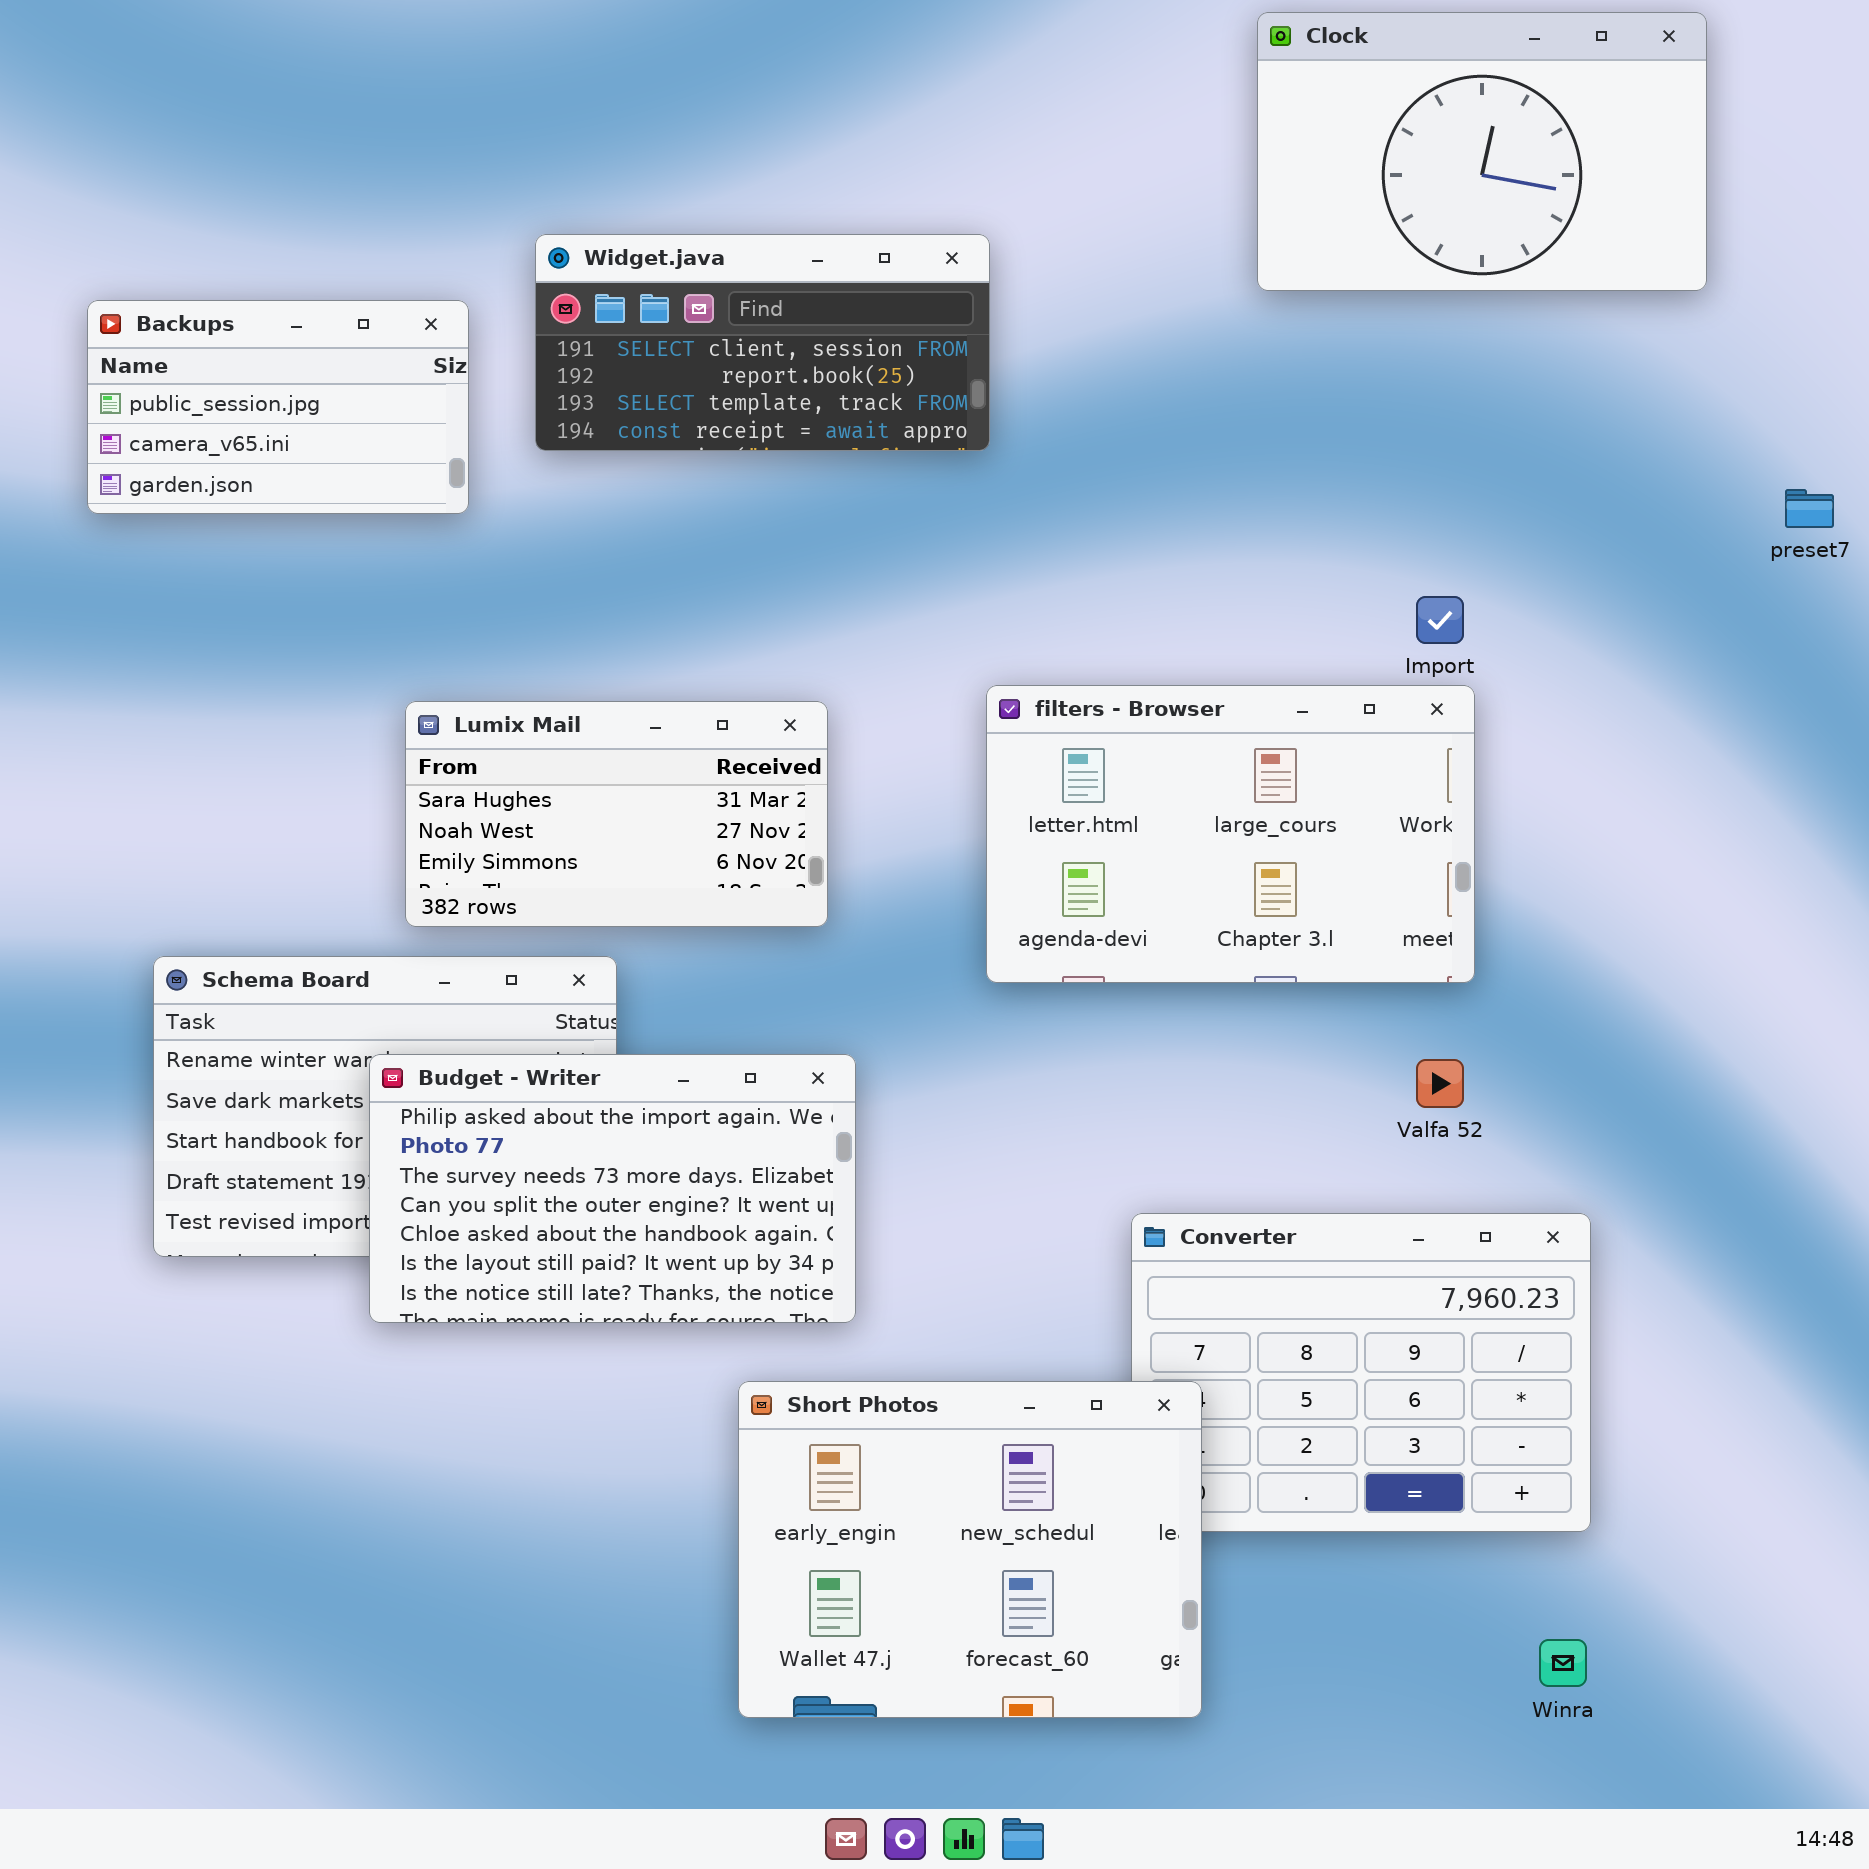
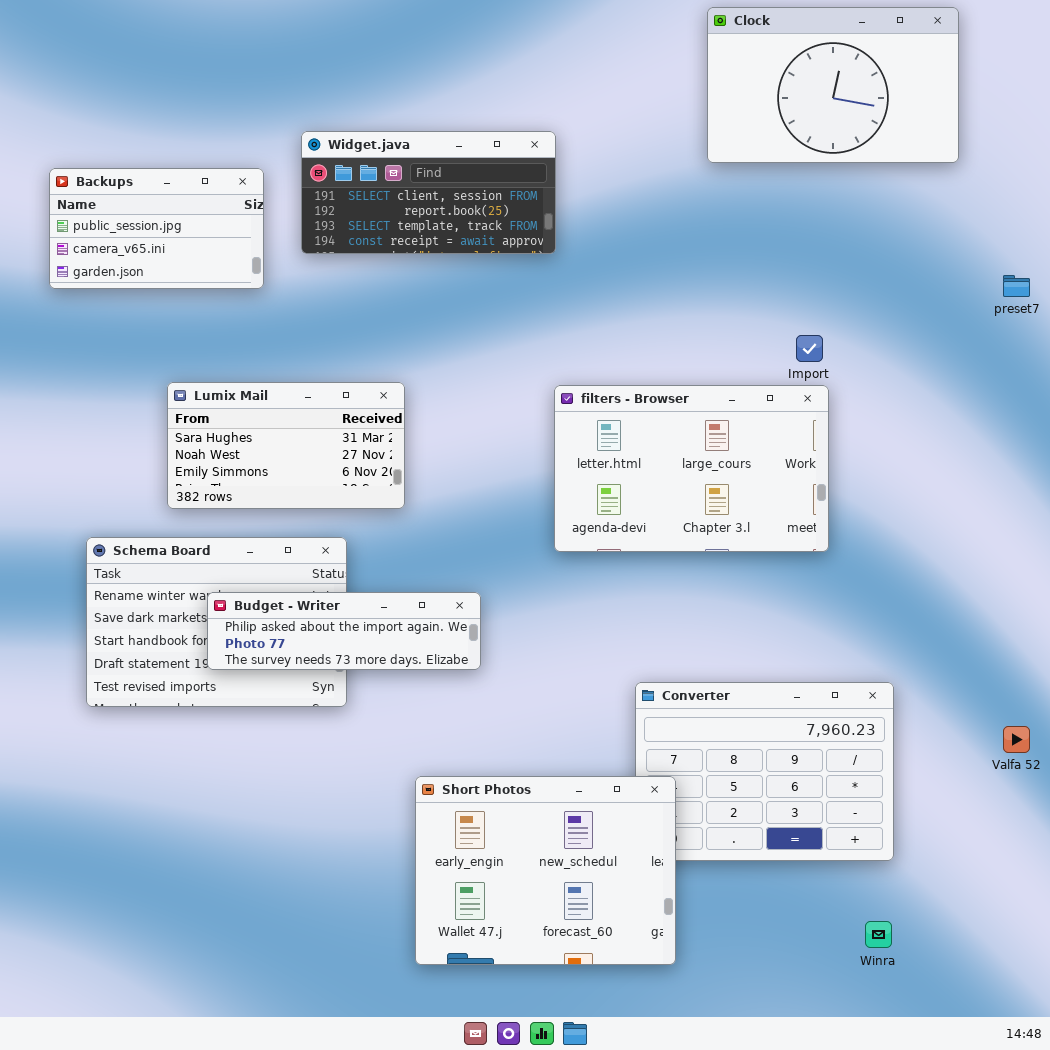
Lumix Mail: [405,701,828,927] -> [167,382,405,509], moved
Budget - Writer: [369,1054,856,1323] -> [207,592,481,670], resized
Valfa 52: [1416,1059,1464,1108] -> [1003,726,1030,753], moved

